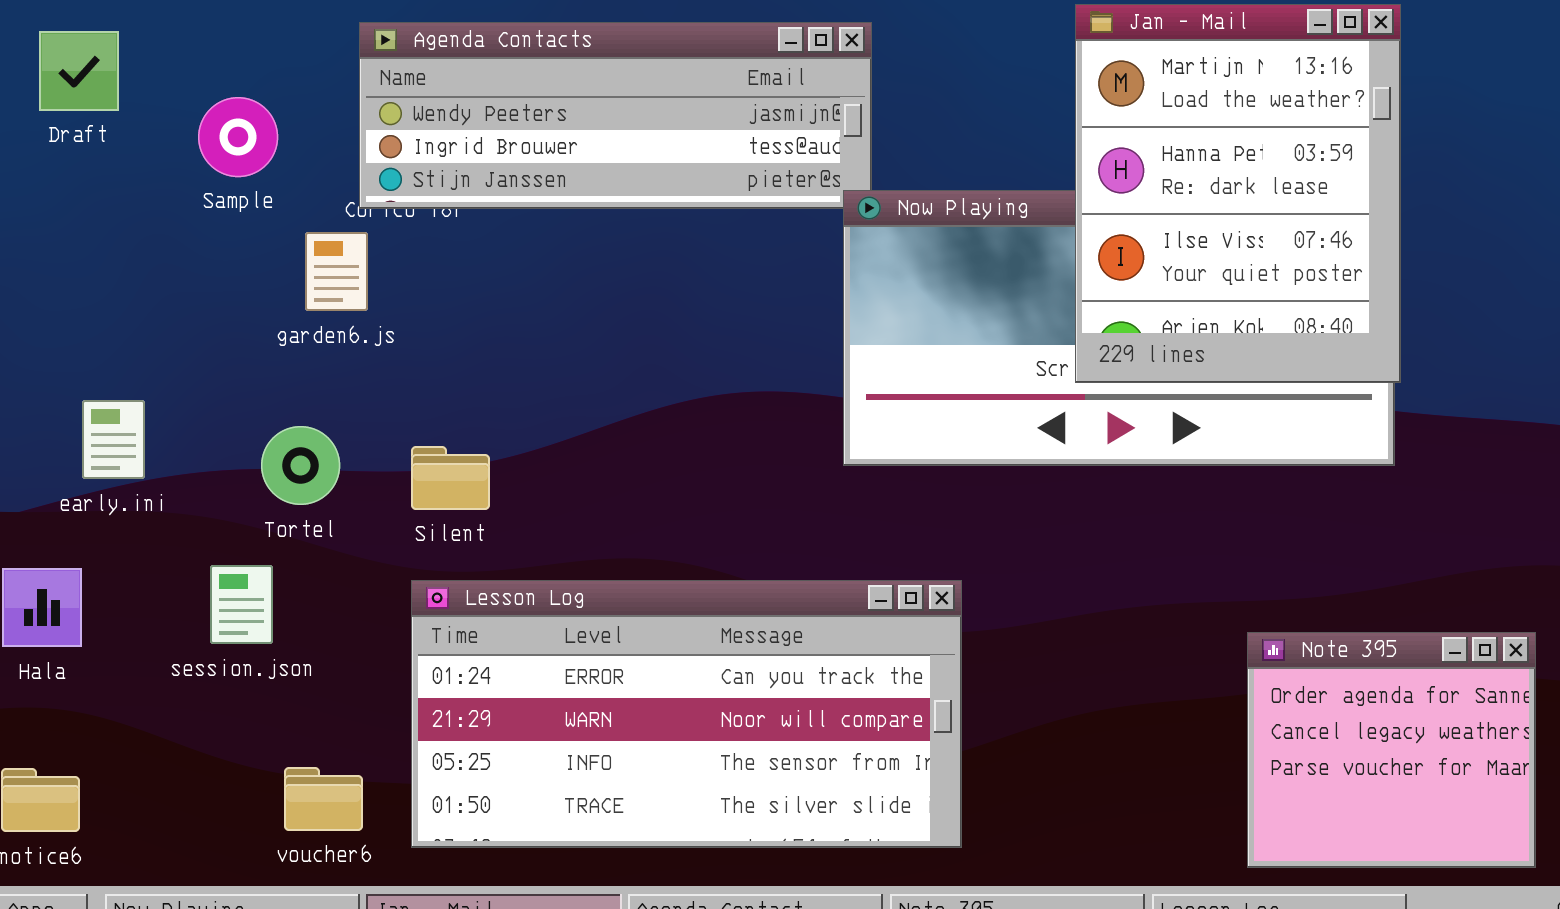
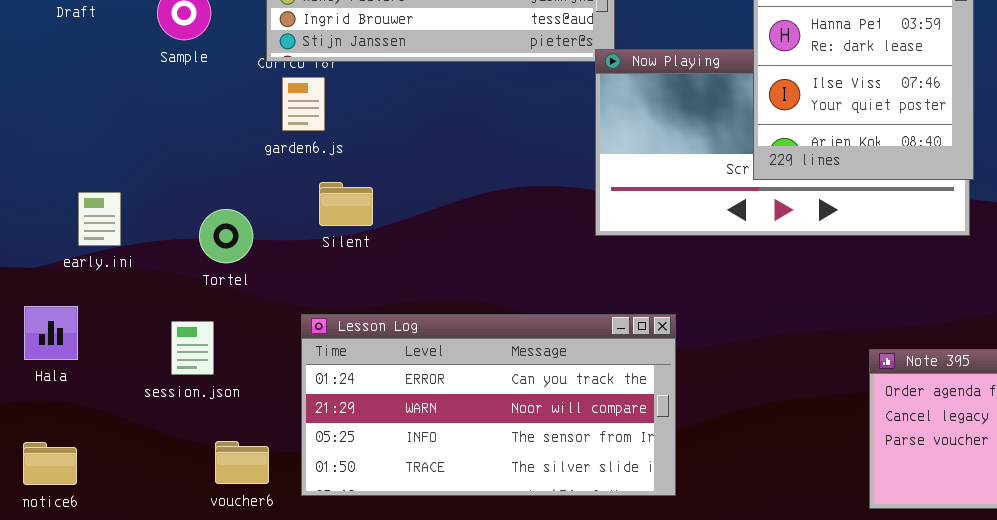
garden6.js: [305,232,368,311] -> [282,77,325,131], moved
Silent: [411,446,490,510] -> [319,182,373,226], moved
session.json: [210,565,273,644] -> [171,321,214,375], moved

